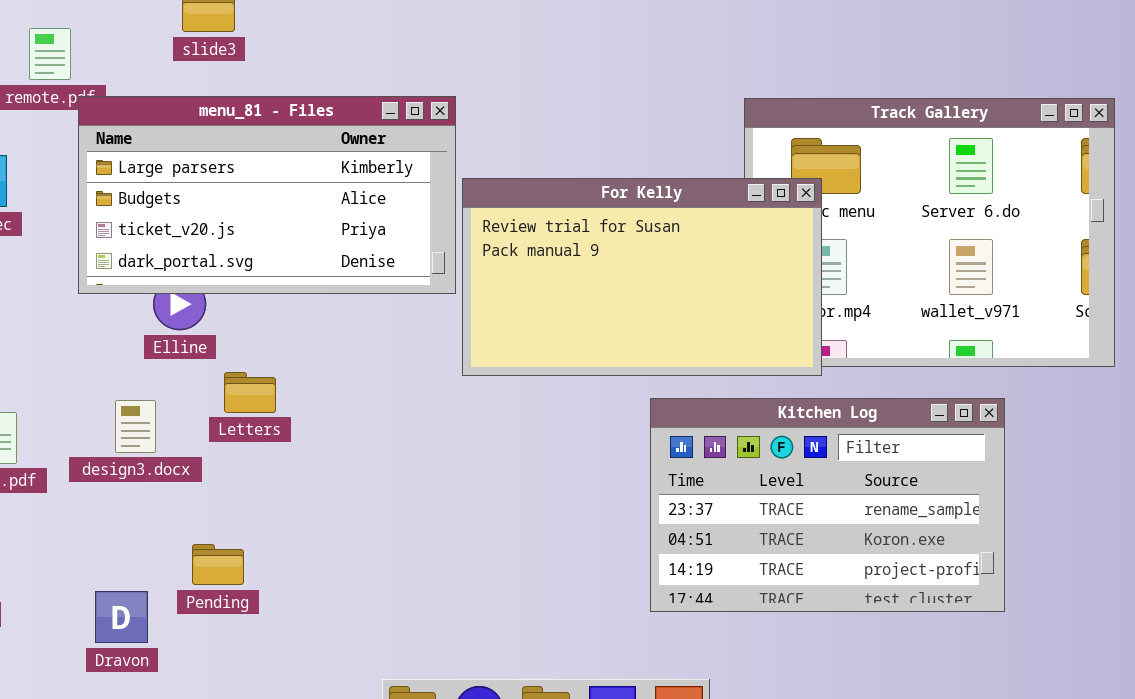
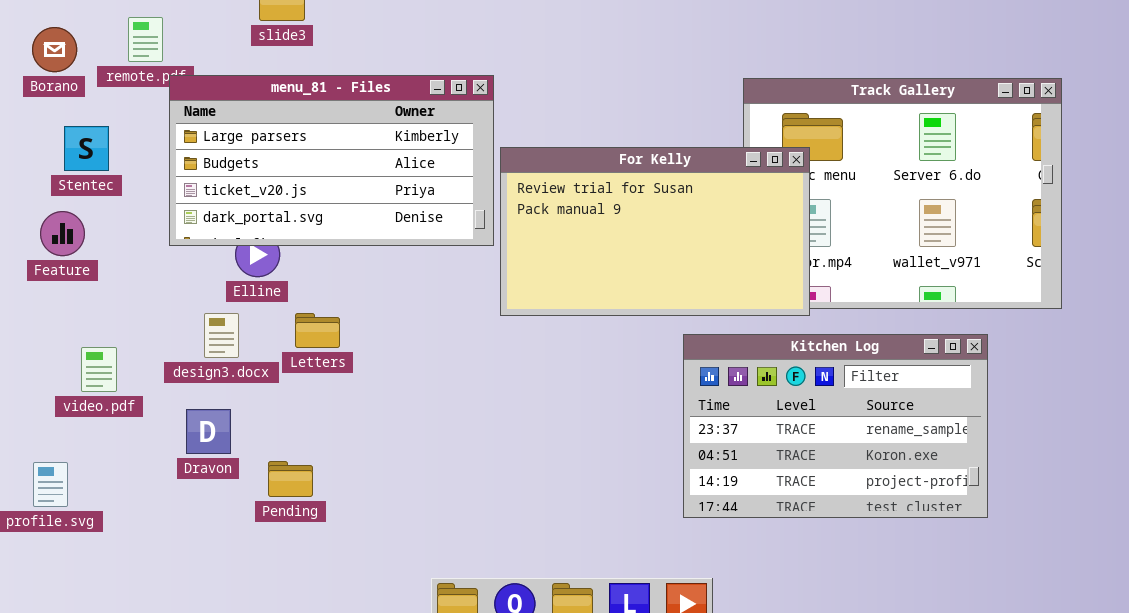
Kitchen Log: [650,398,1005,612] -> [683,334,988,518], moved
design3.docx: [115,400,156,453] -> [204,313,239,358], moved
Dravon: [95,591,148,643] -> [186,409,231,454], moved

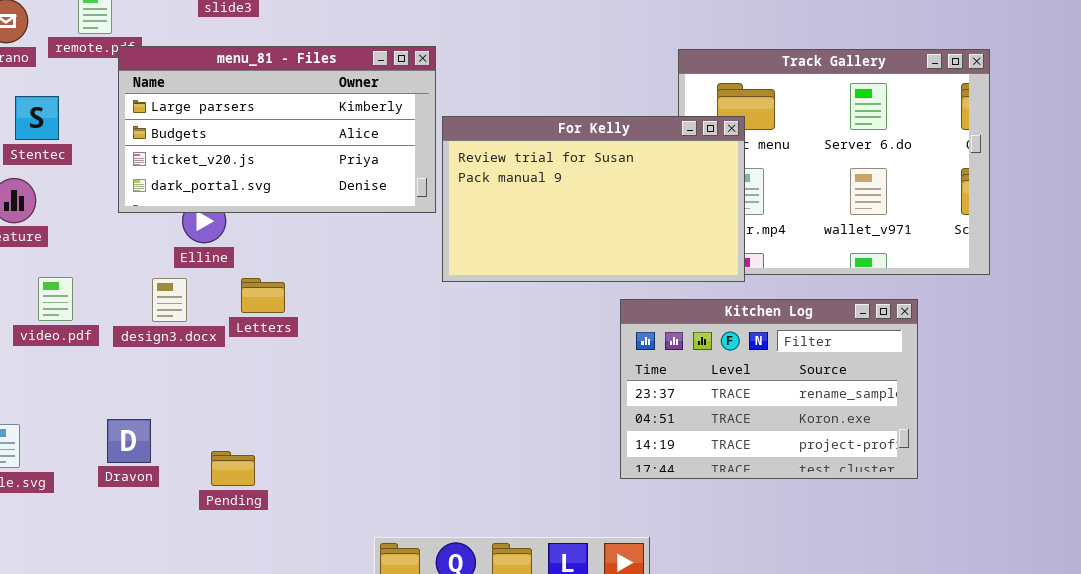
video.pdf: [81,347,117,392] -> [38,277,73,321], moved
Dravon: [186,409,231,454] -> [107,419,151,463], moved
Pending: [268,461,313,497] -> [211,451,255,486], moved

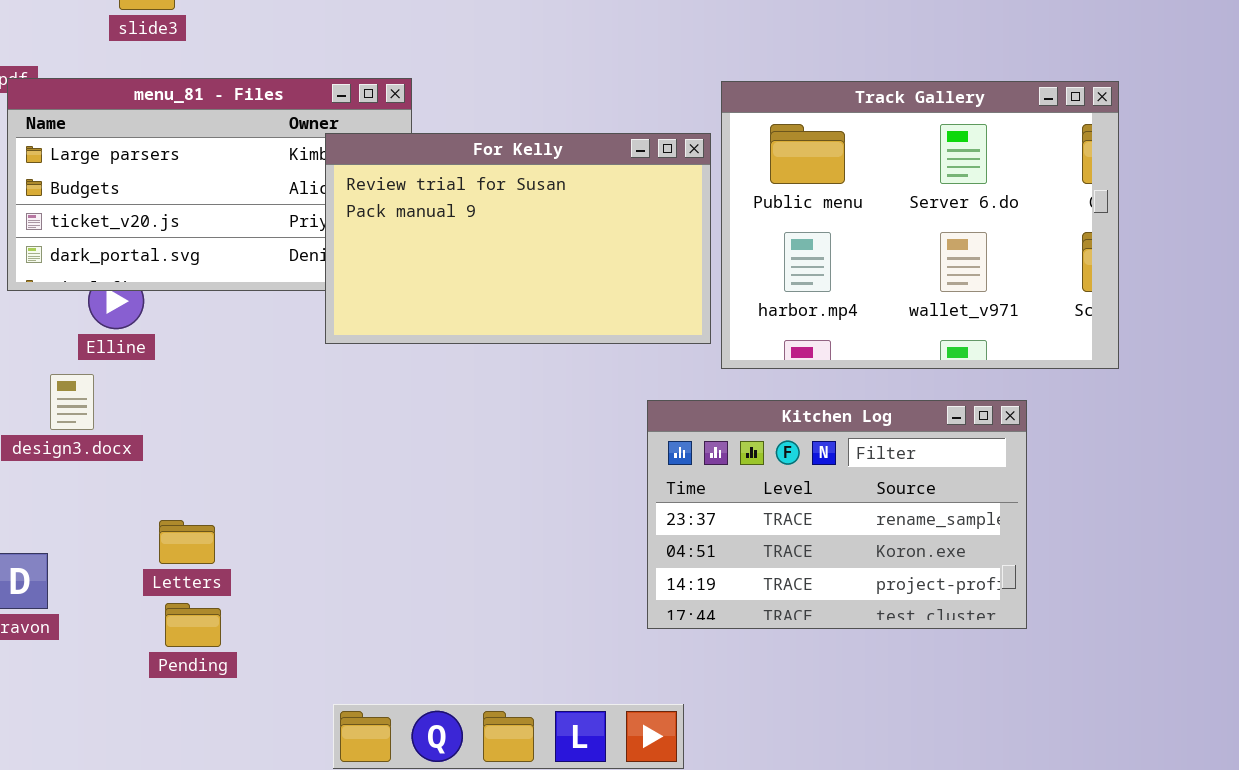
For Kelly: [442,116,745,282] -> [325,133,711,344], moved
Letters: [241,278,285,313] -> [159,520,215,564], moved
Pending: [211,451,255,486] -> [165,603,221,647], moved

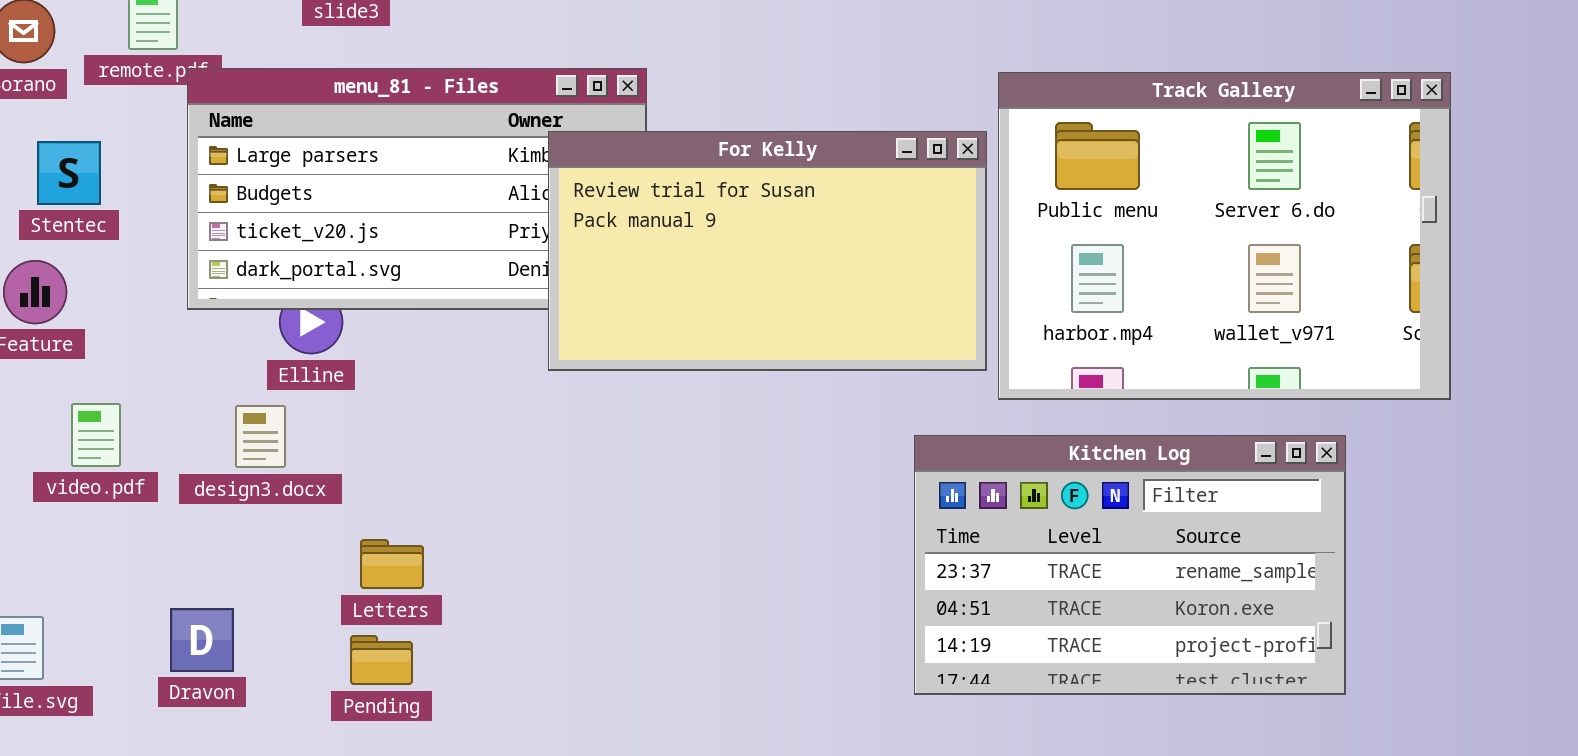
Letters: [159,520,215,564] -> [360,539,424,589], moved
Pending: [165,603,221,647] -> [350,635,413,685], moved

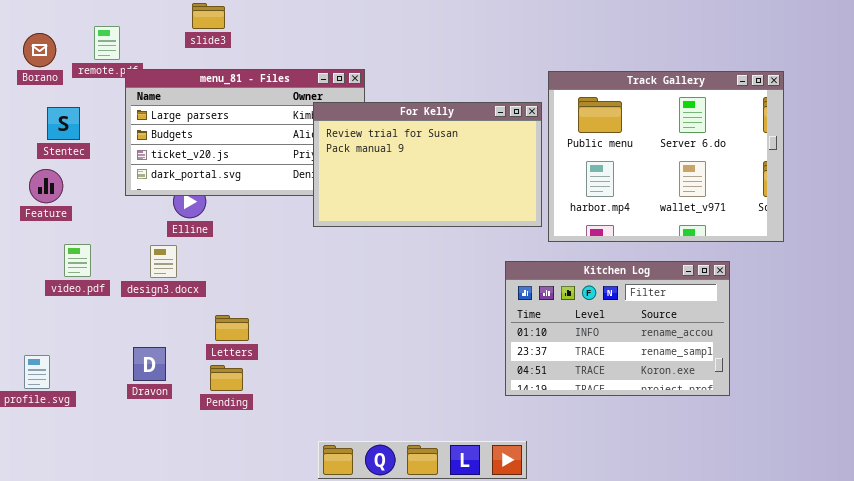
Kitchen Log: [914,435,1346,695] -> [505,261,730,396], scrolled up 1 row
Dravon: [170,608,234,672] -> [133,347,166,381], moved

